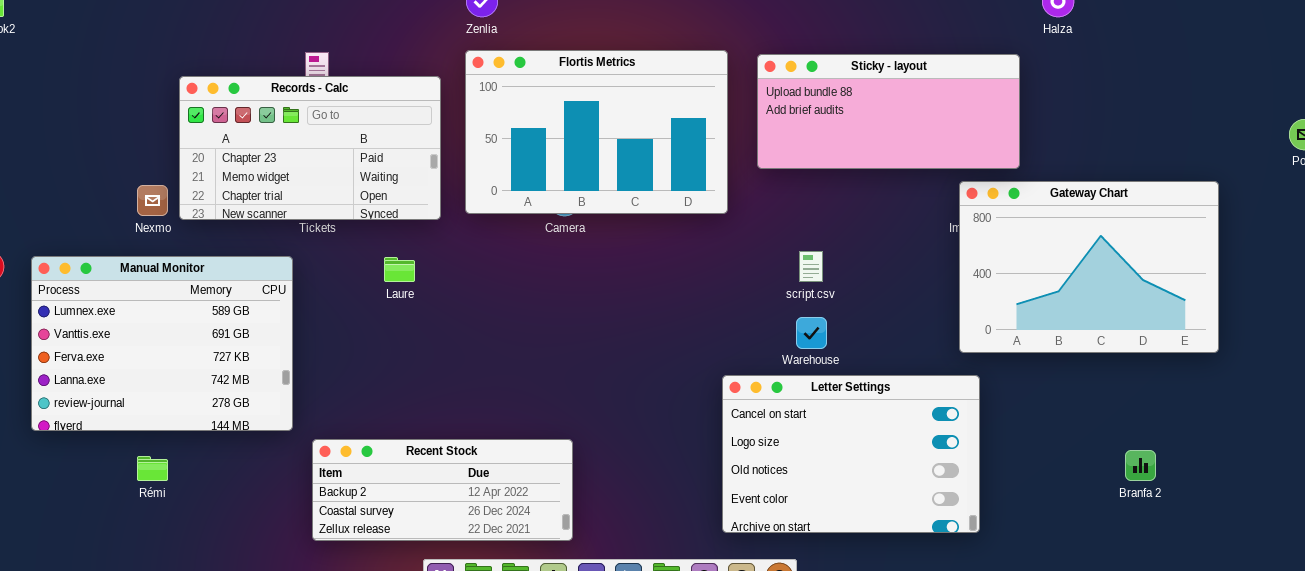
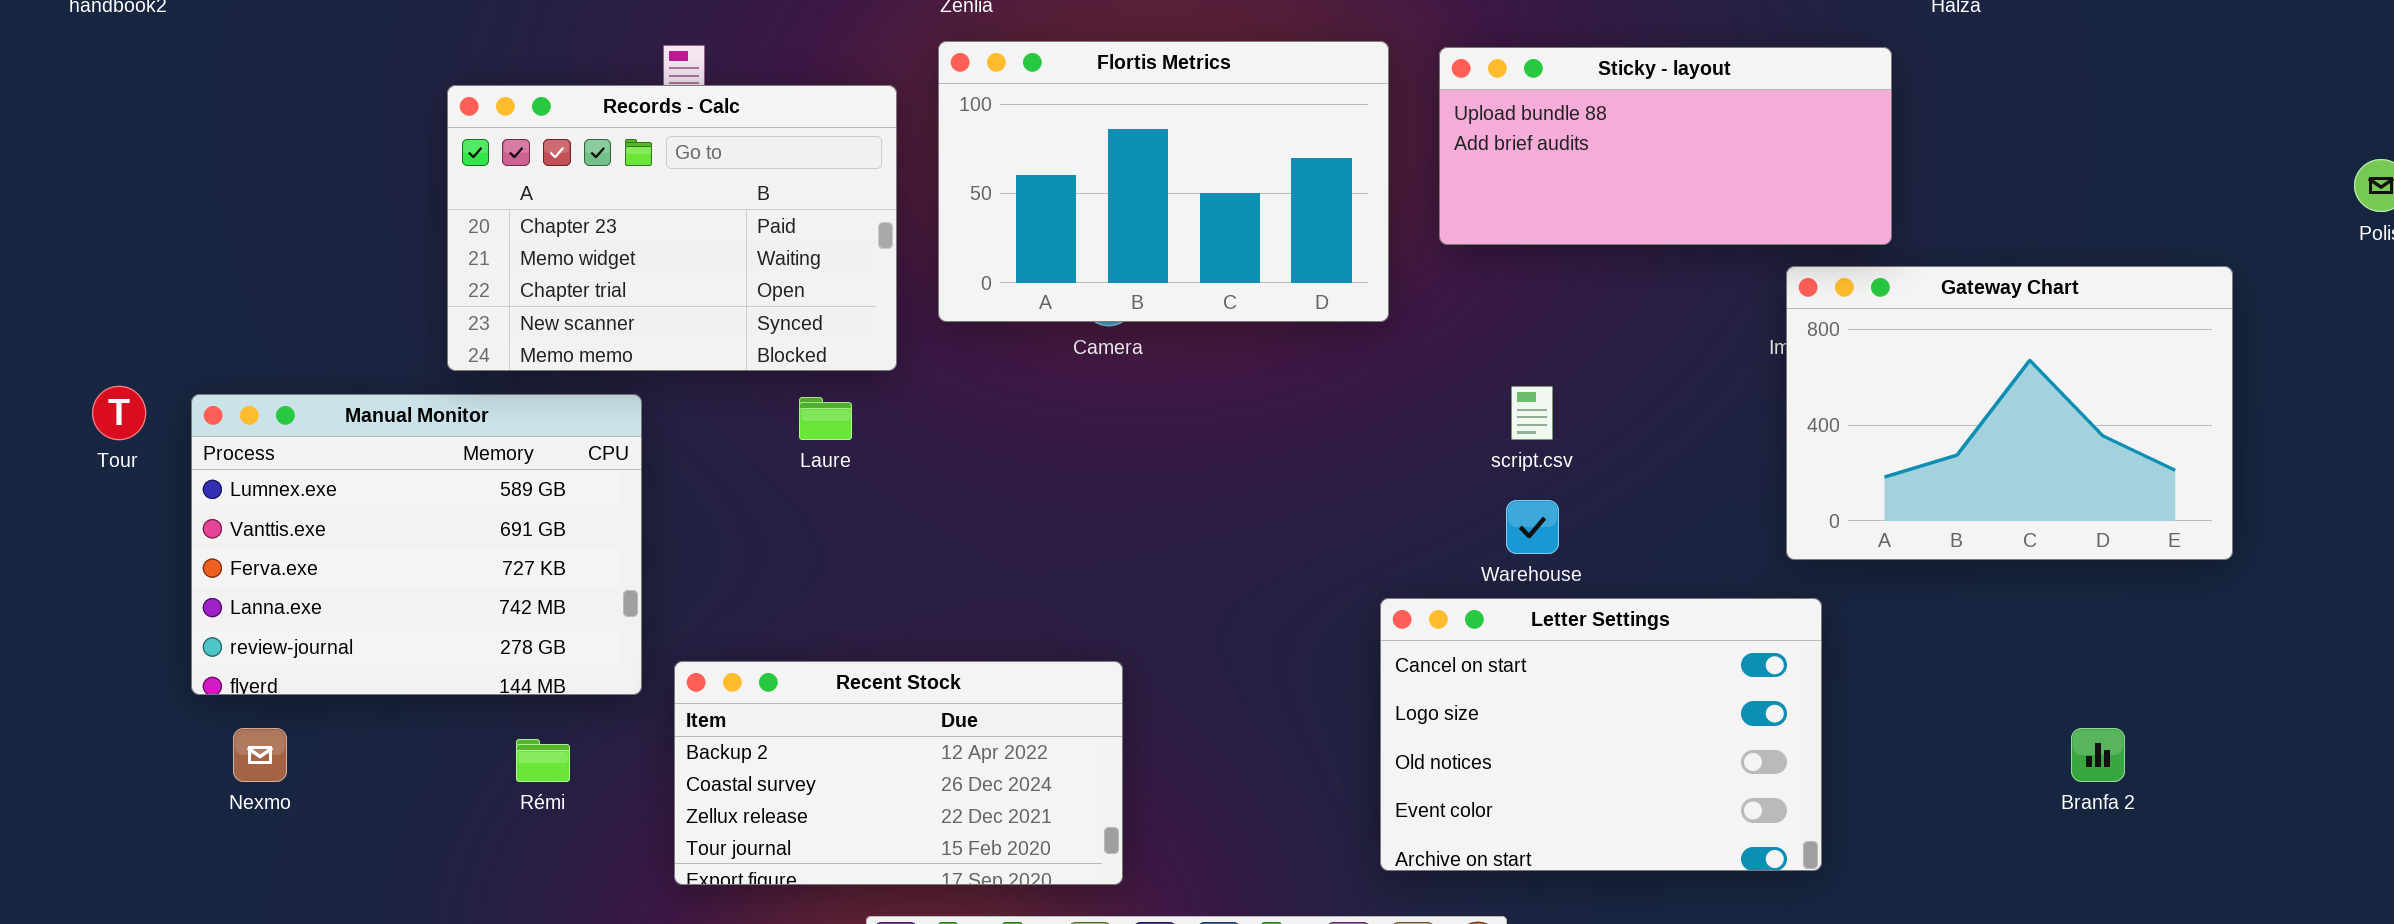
Records - Calc: [179,76,441,220] -> [447,85,897,371], resized
Nexmo: [137,185,168,216] -> [233,728,287,782], moved
Recent Stock: [312,439,573,541] -> [674,661,1123,885], resized
Rémi: [137,456,168,481] -> [516,739,570,782], moved

